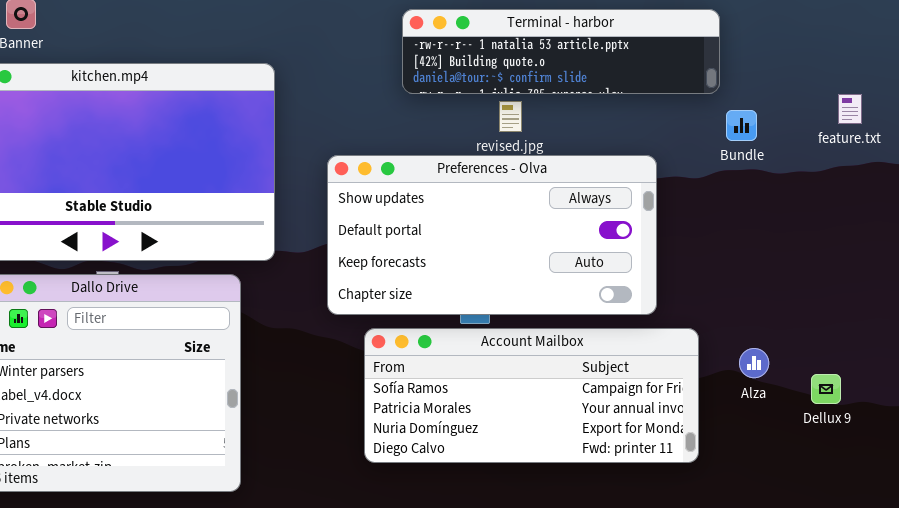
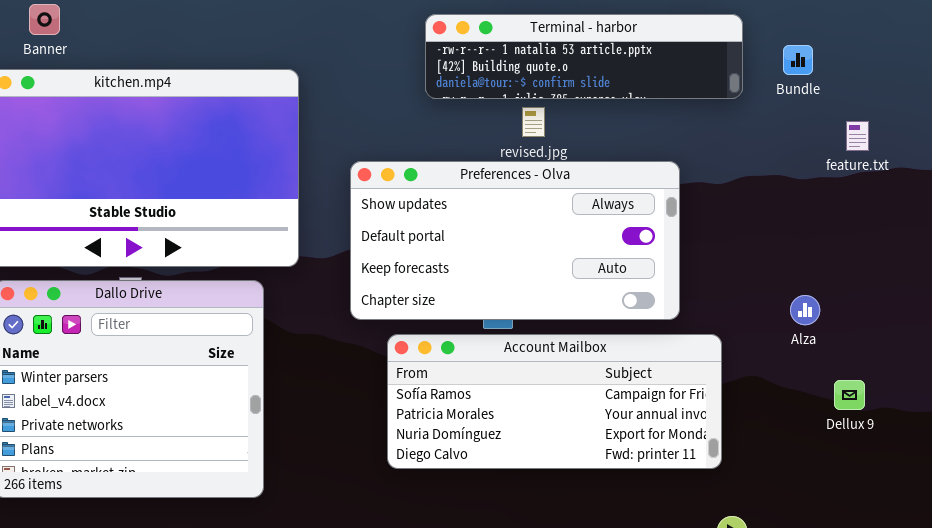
feature.txt: [838,94,862,124] -> [846,121,869,151], moved
Bundle: [726,110,757,141] -> [783,45,813,75], moved
Alza: [739,348,769,378] -> [790,295,820,325], moved

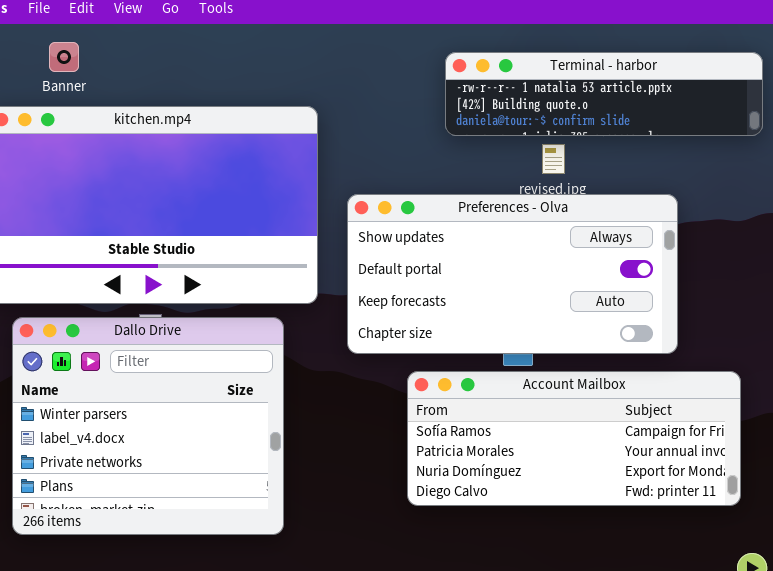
Preferences - Olva: [350,161,680,320] -> [347,194,678,354], moved

